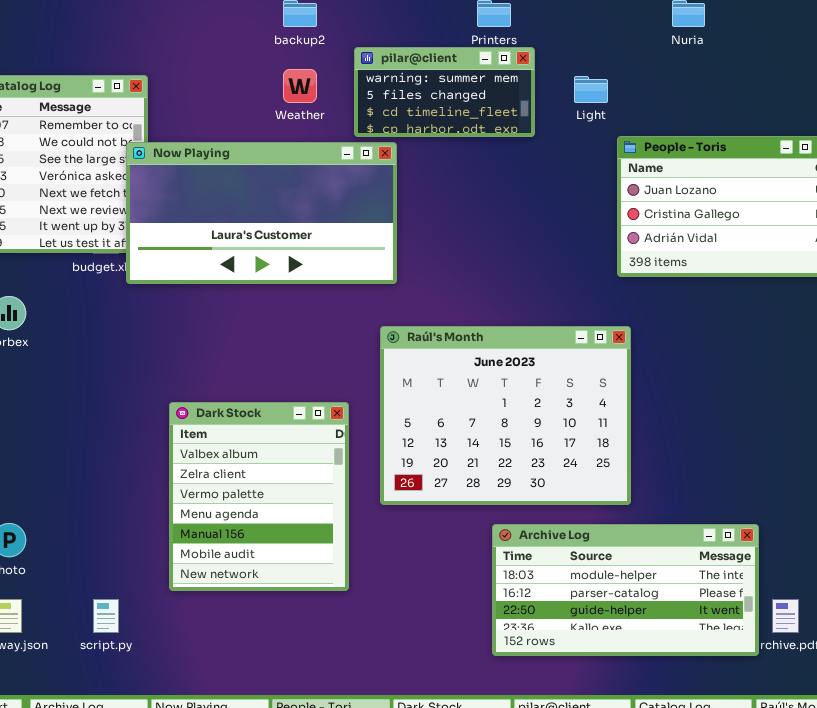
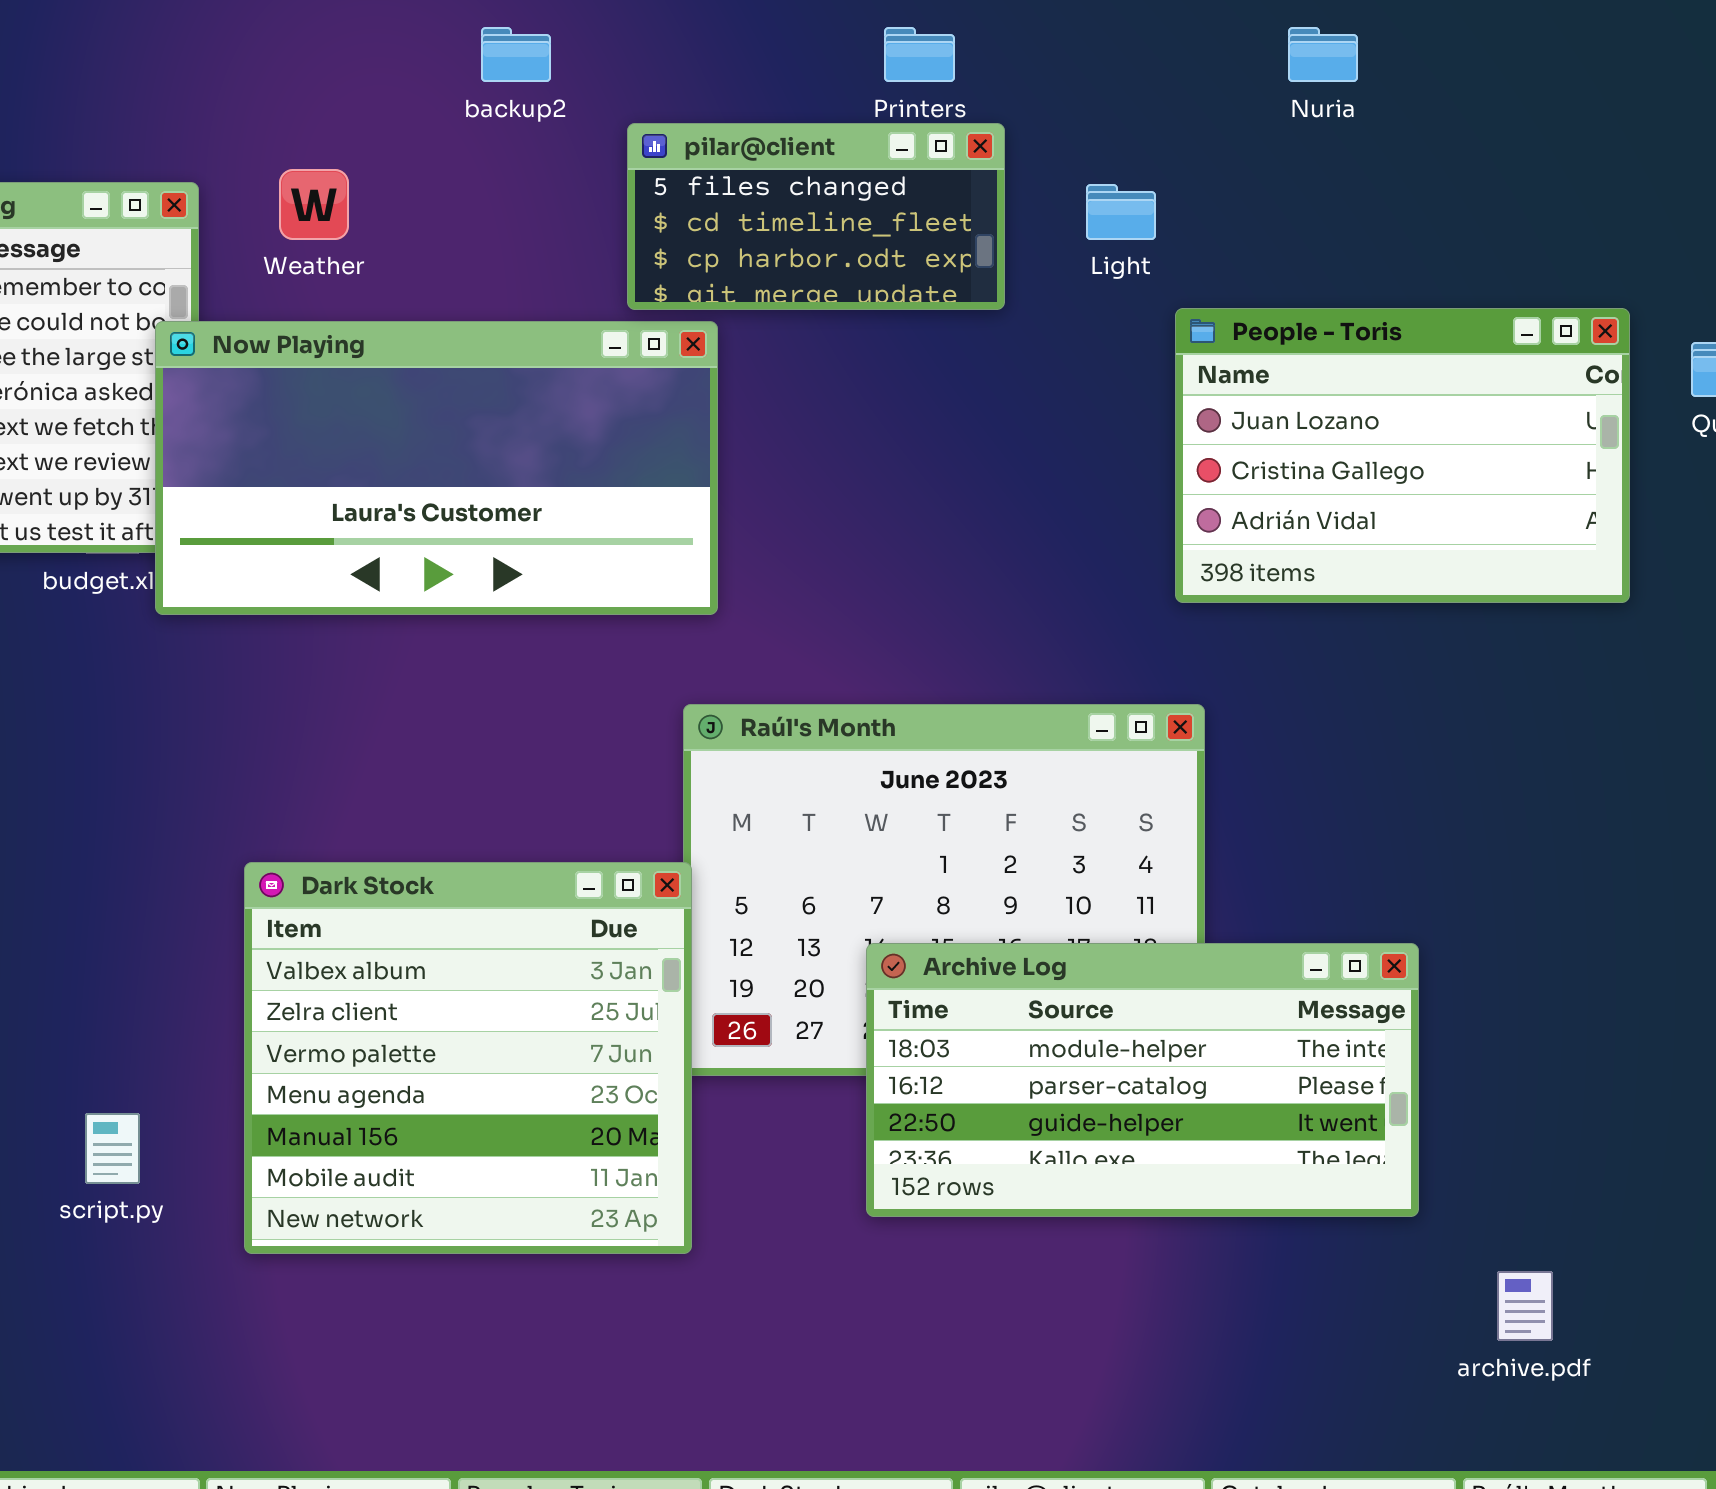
pilar@client: [354,47,535,137] -> [627,123,1005,310], scrolled down 1 row
Weather: [283,69,317,103] -> [279,169,349,240], moved
Dark Stock: [169,402,349,591] -> [244,862,692,1254], resized
Archive Log: [492,524,759,656] -> [866,943,1419,1217], moved
script.py: [93,599,119,633] -> [85,1113,140,1184], moved

